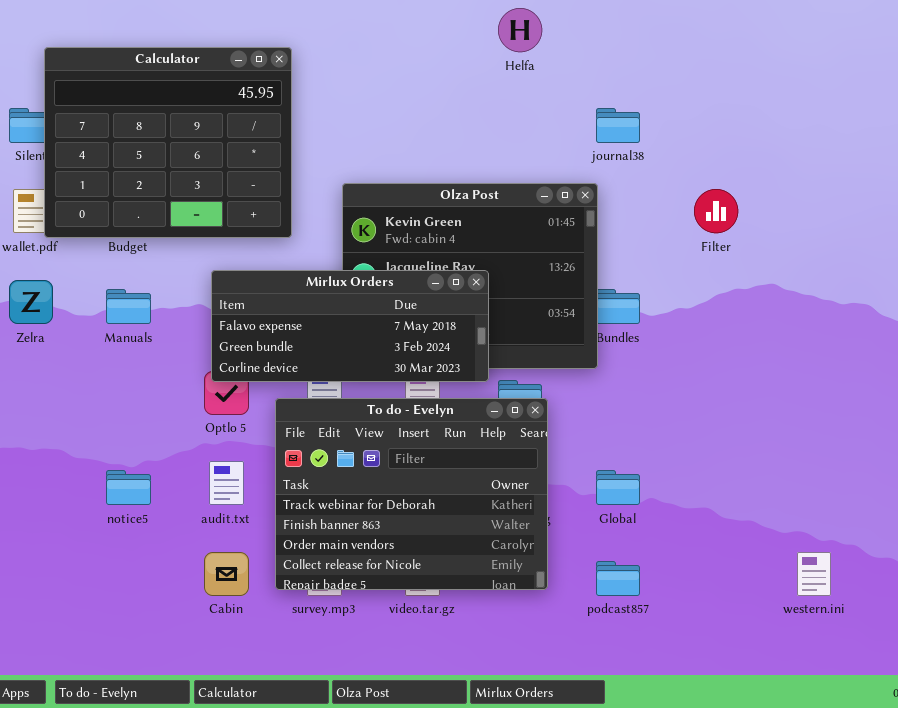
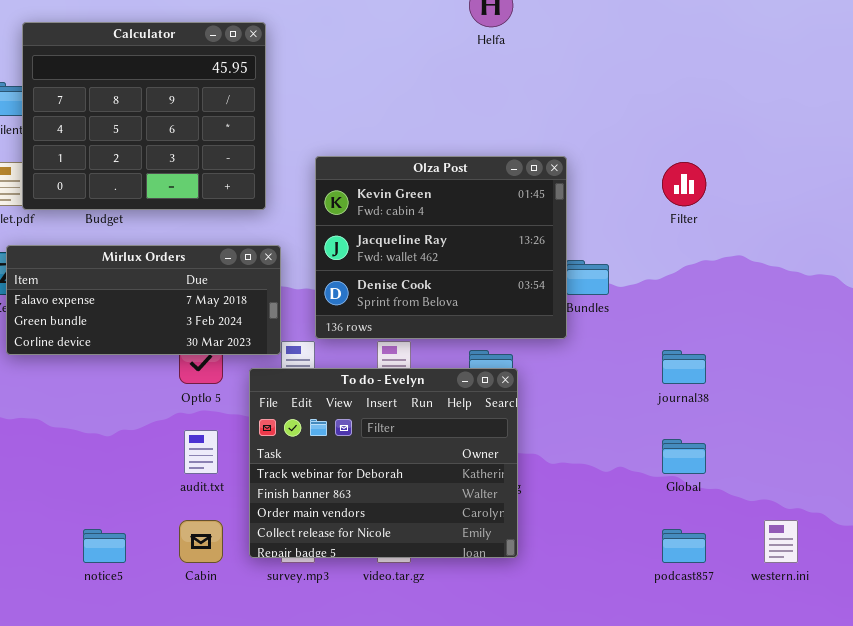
journal38: [596,108,640,143] -> [662,350,706,384], moved
Mirlux Orders: [211,270,489,382] -> [6,245,281,355], moved
notice5: [106,470,151,505] -> [83,529,126,563], moved
Global: [596,470,640,505] -> [662,439,706,474], moved
podcast857: [596,561,640,596] -> [662,529,706,563], moved

